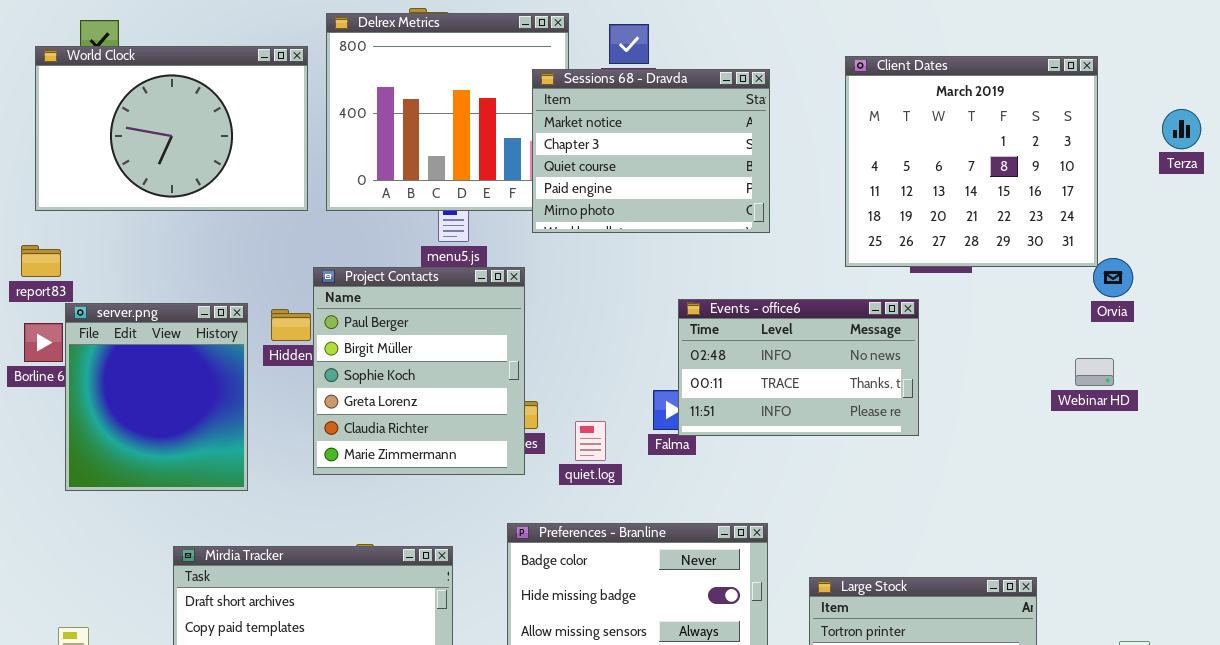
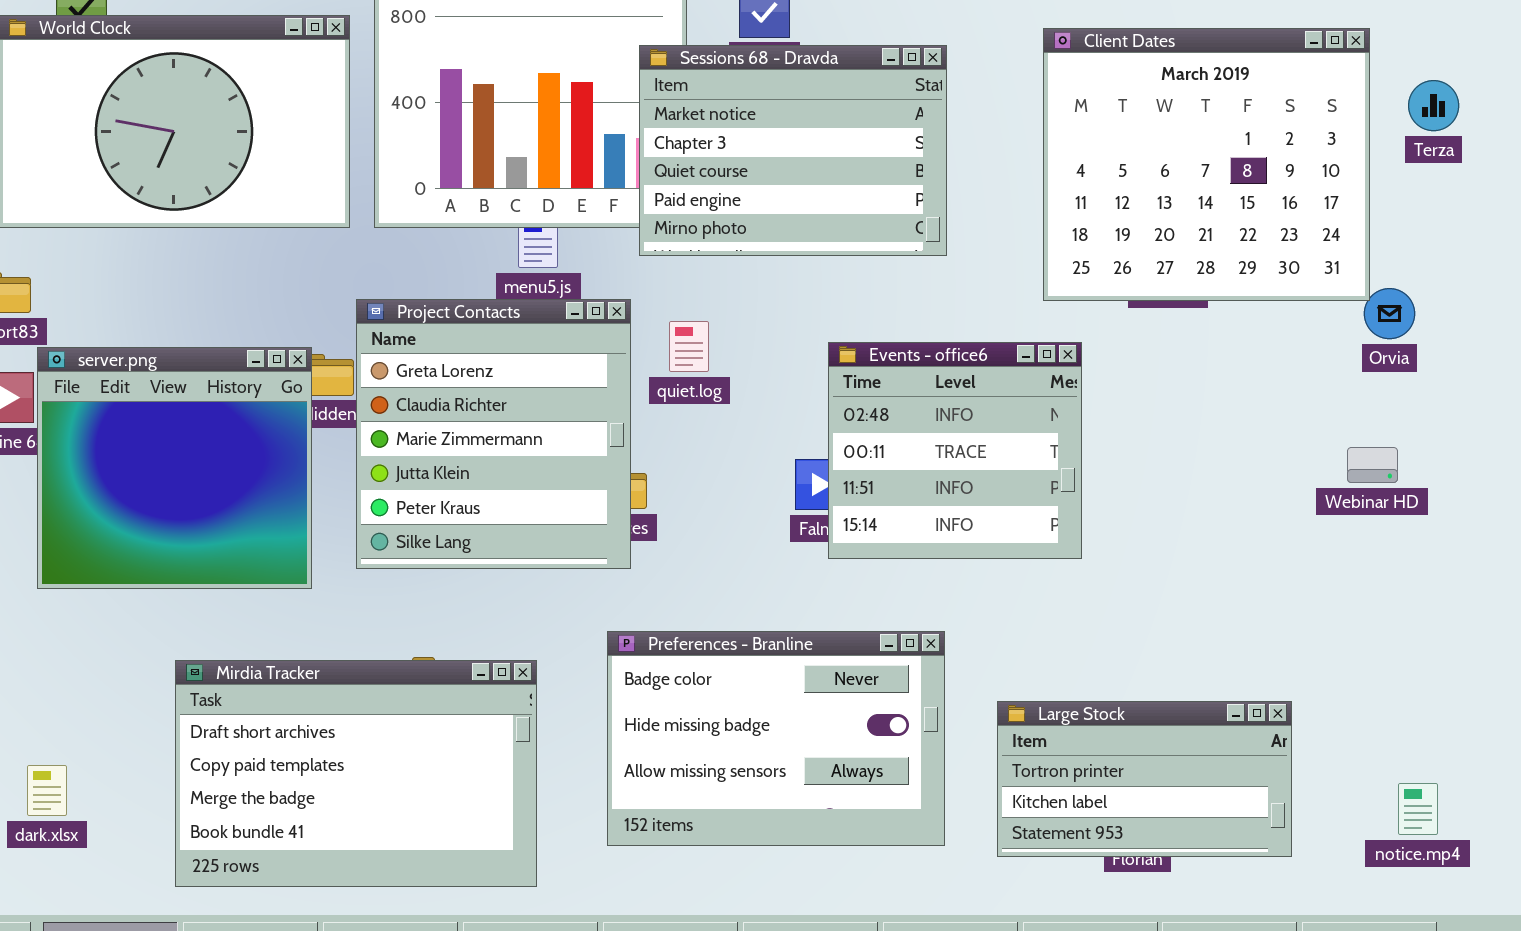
Terza: [1162,109,1201,149] -> [1408,80,1459,131], moved
Project Contacts: [313,267,525,475] -> [356,299,631,569], scrolled down 3 rows
Events - office6: [678,299,919,436] -> [828,342,1082,559], resized
server.png: [65,303,248,491] -> [37,347,312,589], resized
Webinar HD: [1075,358,1114,386] -> [1347,447,1398,483], moved
quiet.log: [575,421,606,461] -> [669,321,709,372], moved

